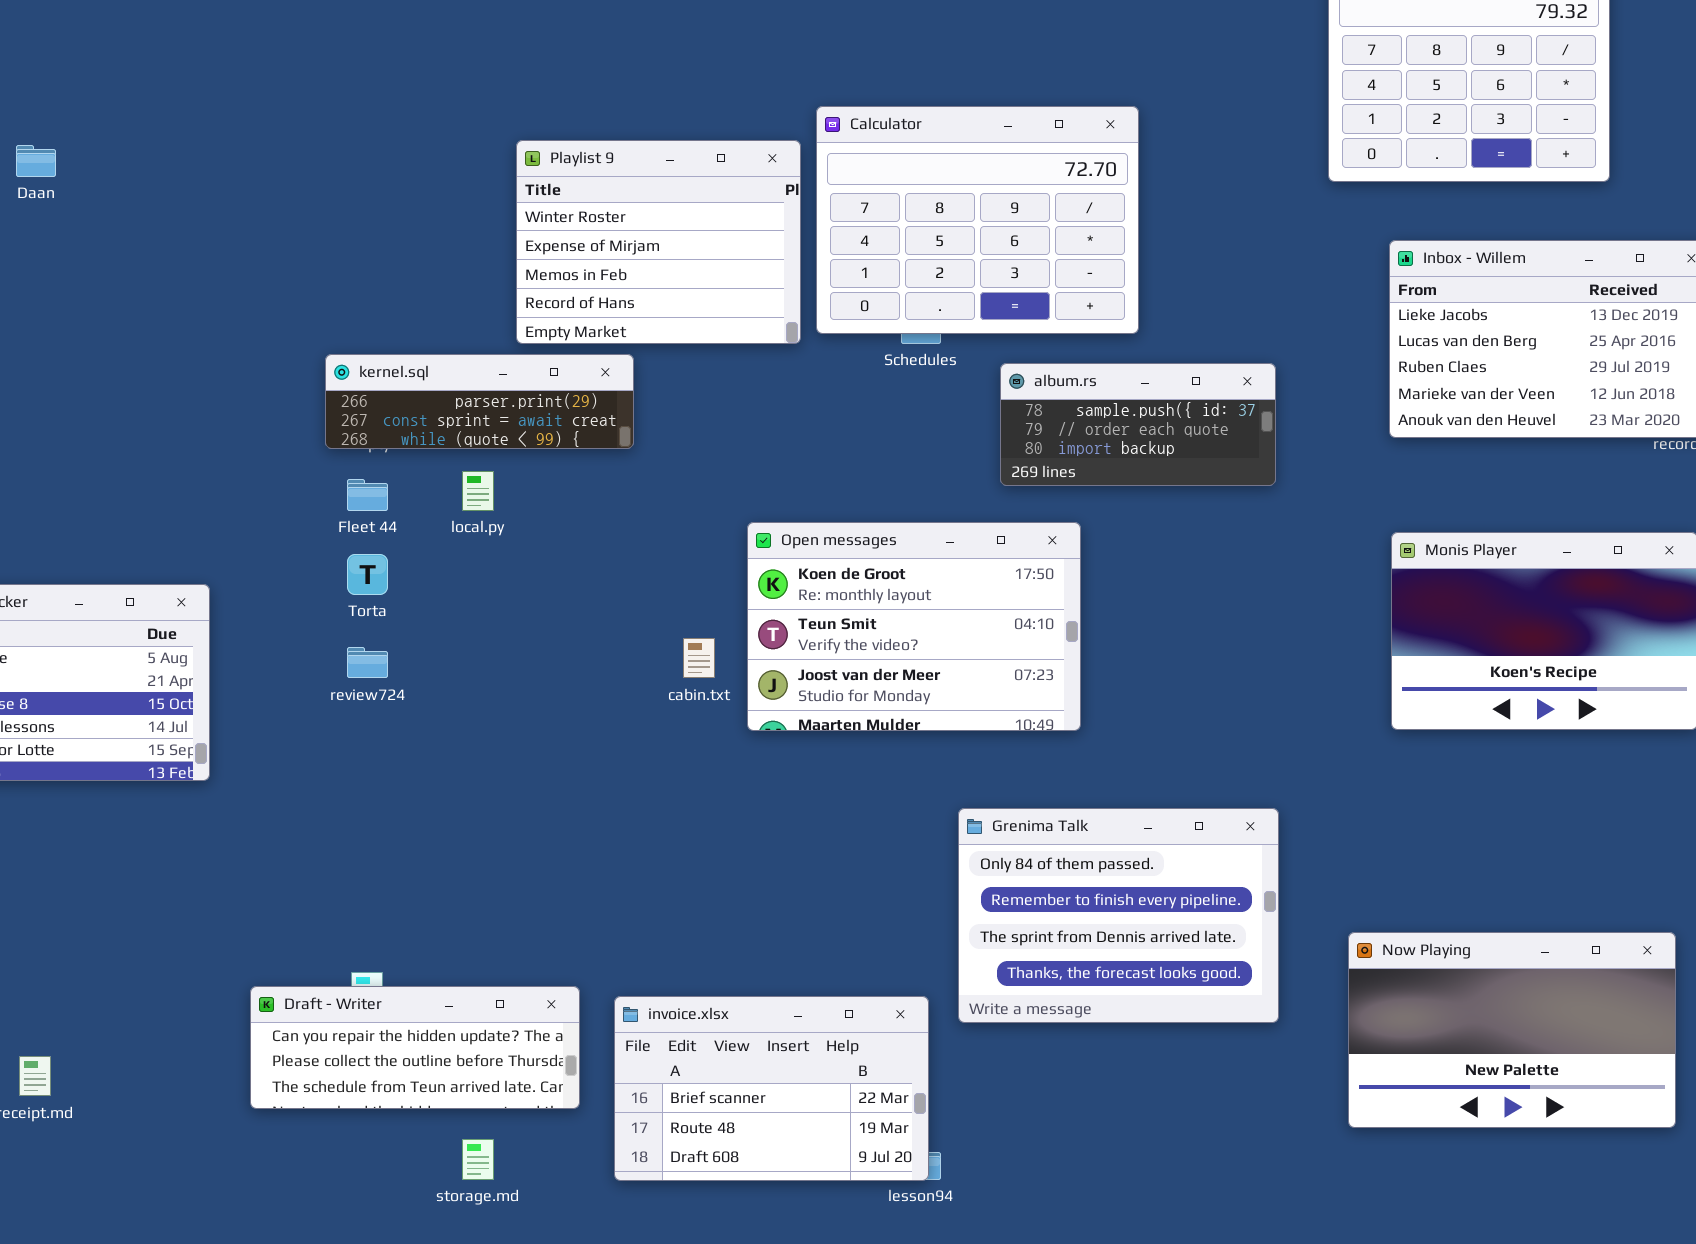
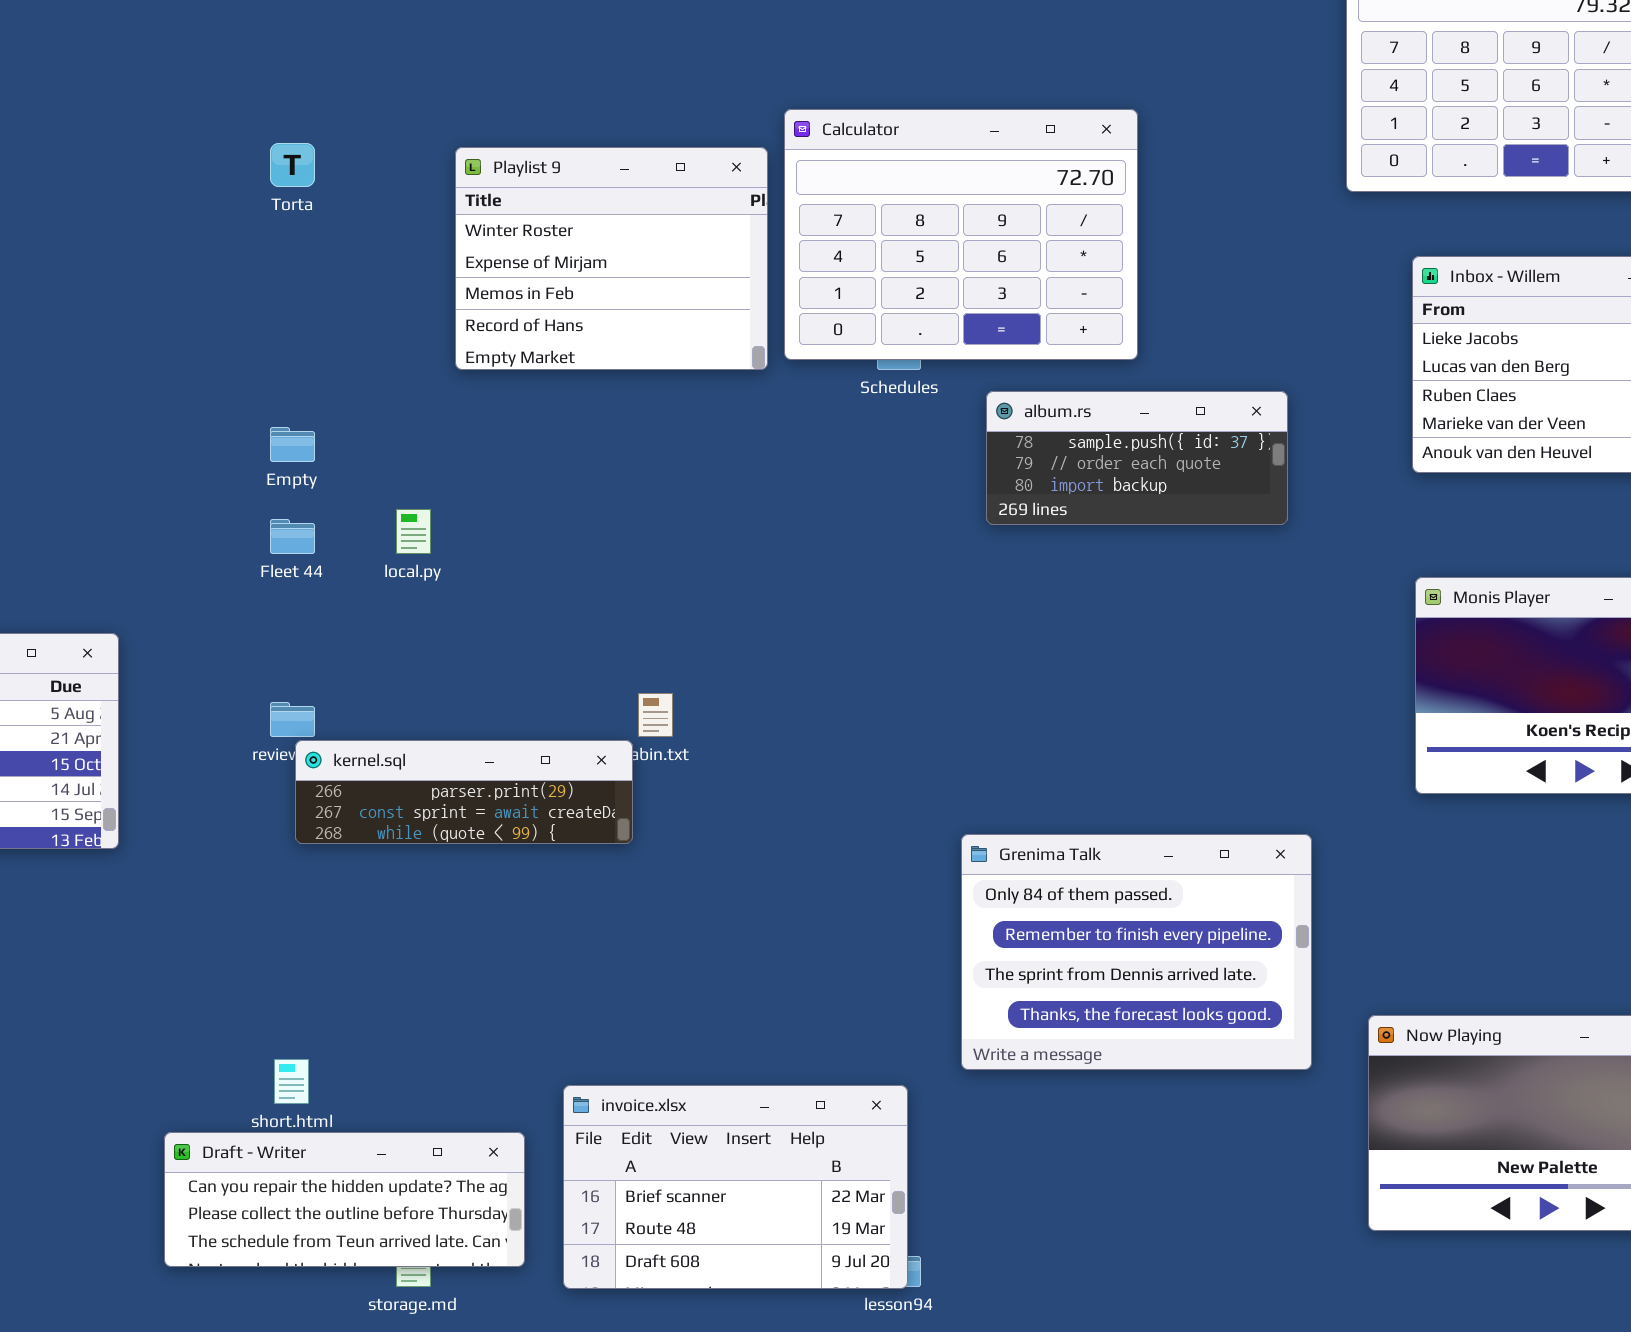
kernel.sql: [325,354,634,449] -> [295,740,633,844], moved
Open messages: [747,522,1081,731] -> none, closed
Torta: [347,554,388,595] -> [270,143,315,187], moved
Grenima Talk: [958,808,1279,1023] -> [961,834,1312,1070], moved
Draft - Writer: [250,986,580,1109] -> [164,1132,525,1267], moved

